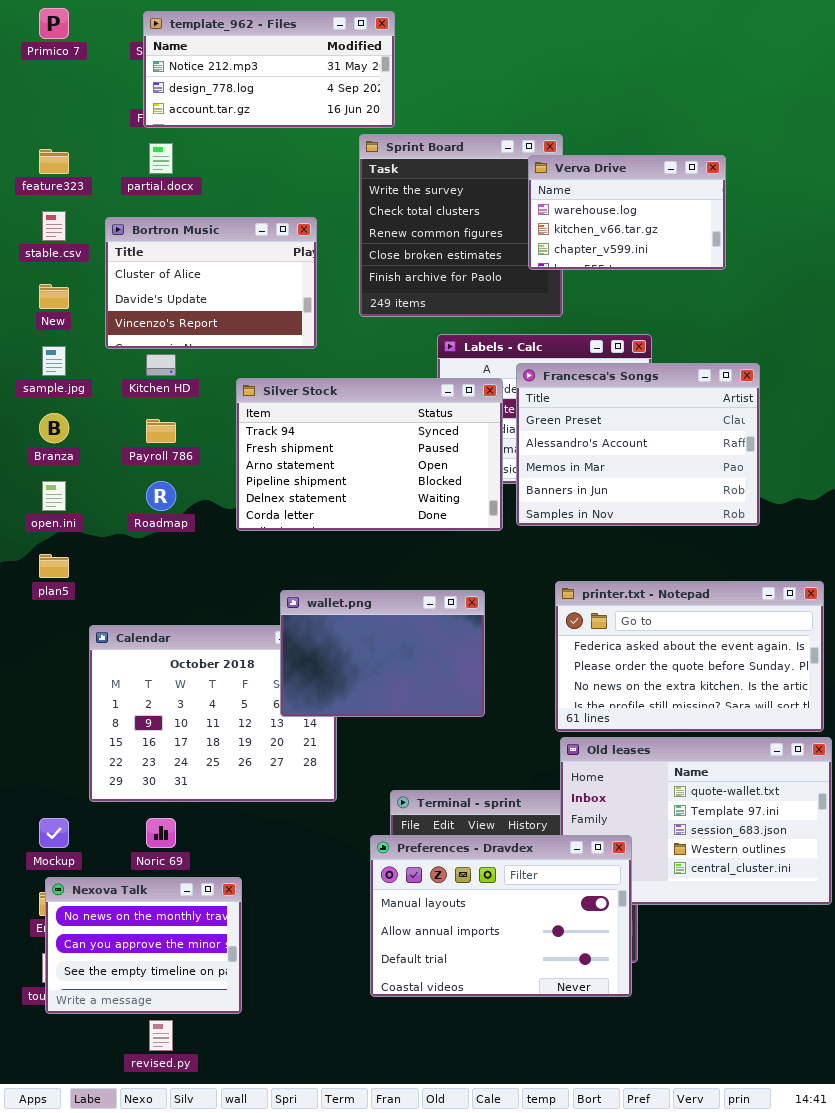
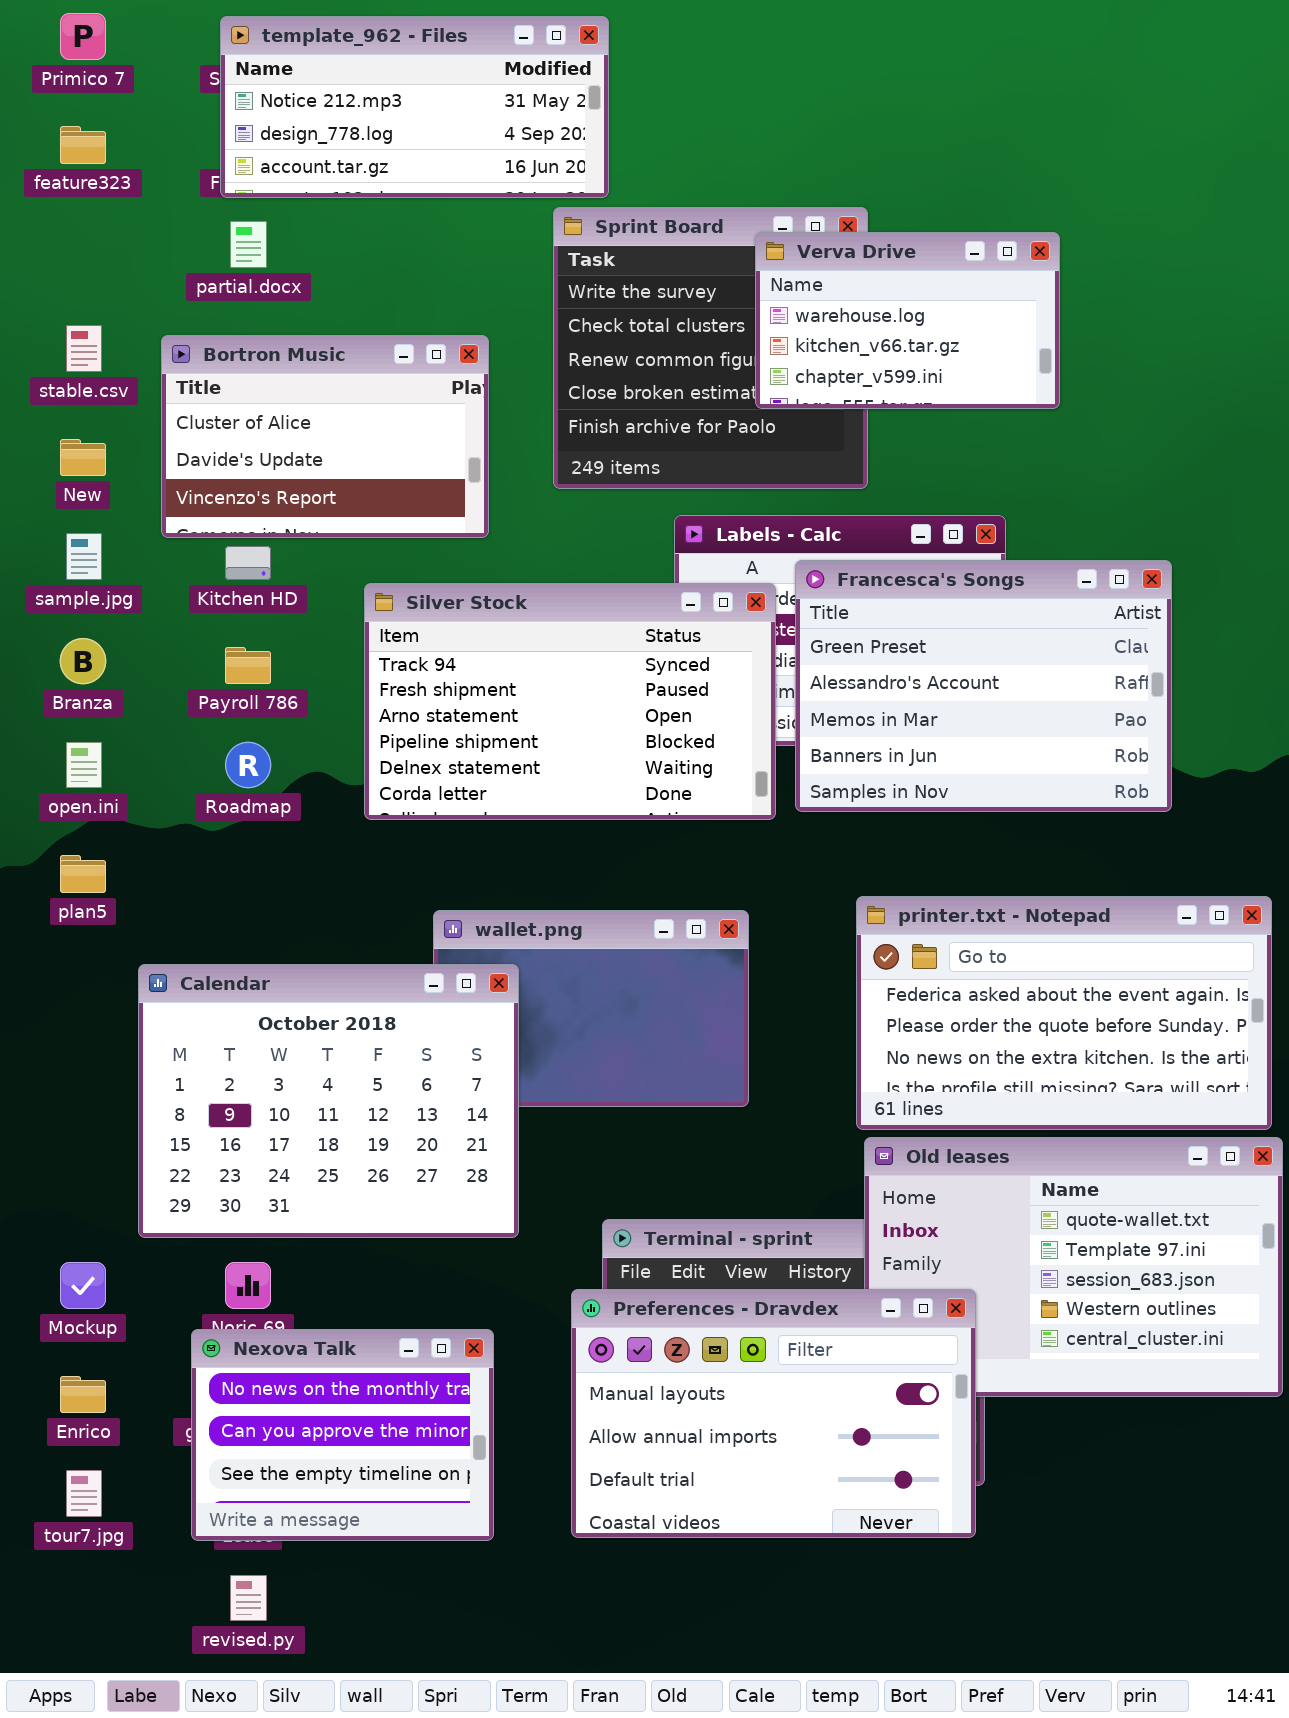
feature323: [39,149,69,174] -> [60,126,106,164], moved
Verva Drive: [528,155,726,270] -> [755,232,1060,409], moved
Calendar: [89,625,337,802] -> [138,964,519,1238], raised
Nexova Talk: [45,877,242,1014] -> [191,1329,494,1541], moved

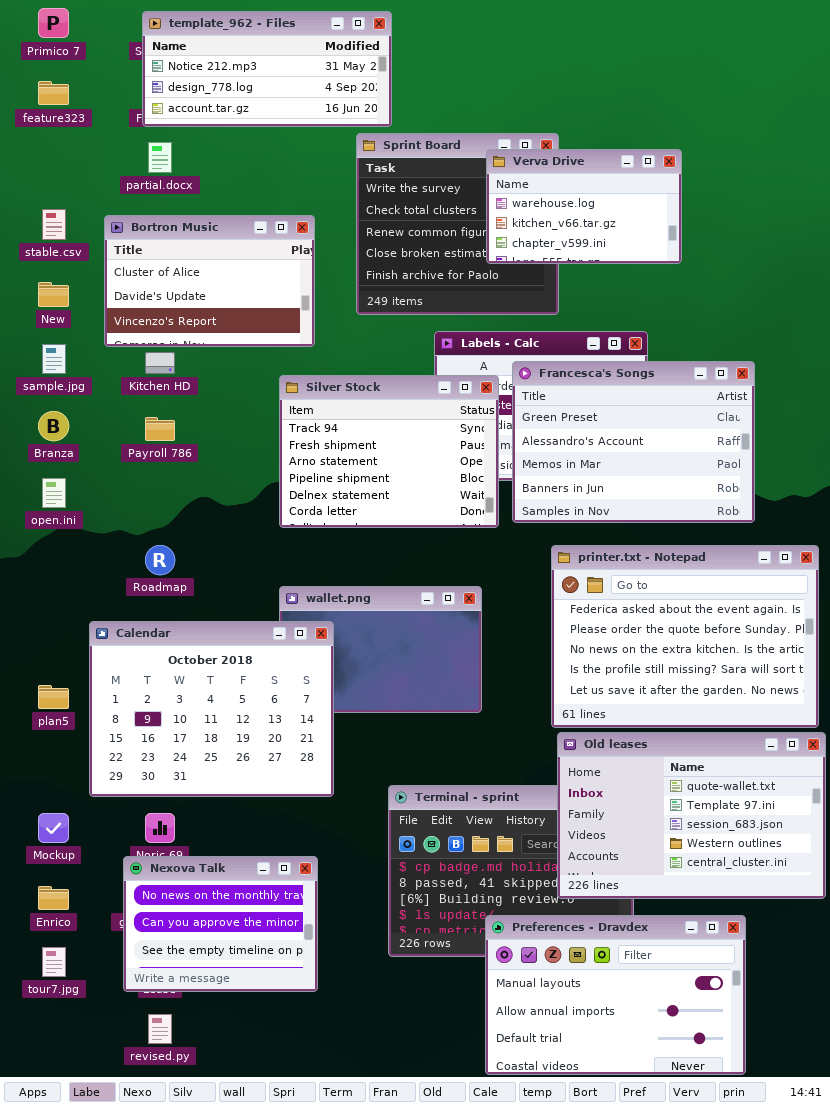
Silver Stock: [364,583,776,820] -> [279,375,499,528], resized
Roadmap: [225,742,271,788] -> [145,545,175,575], moved
plan5: [60,855,106,893] -> [38,685,69,709], moved
printer.txt - Notepad: [856,896,1272,1130] -> [551,545,819,728], resized
Preferences - Dravdex: [571,1289,976,1538] -> [485,915,746,1075], moved

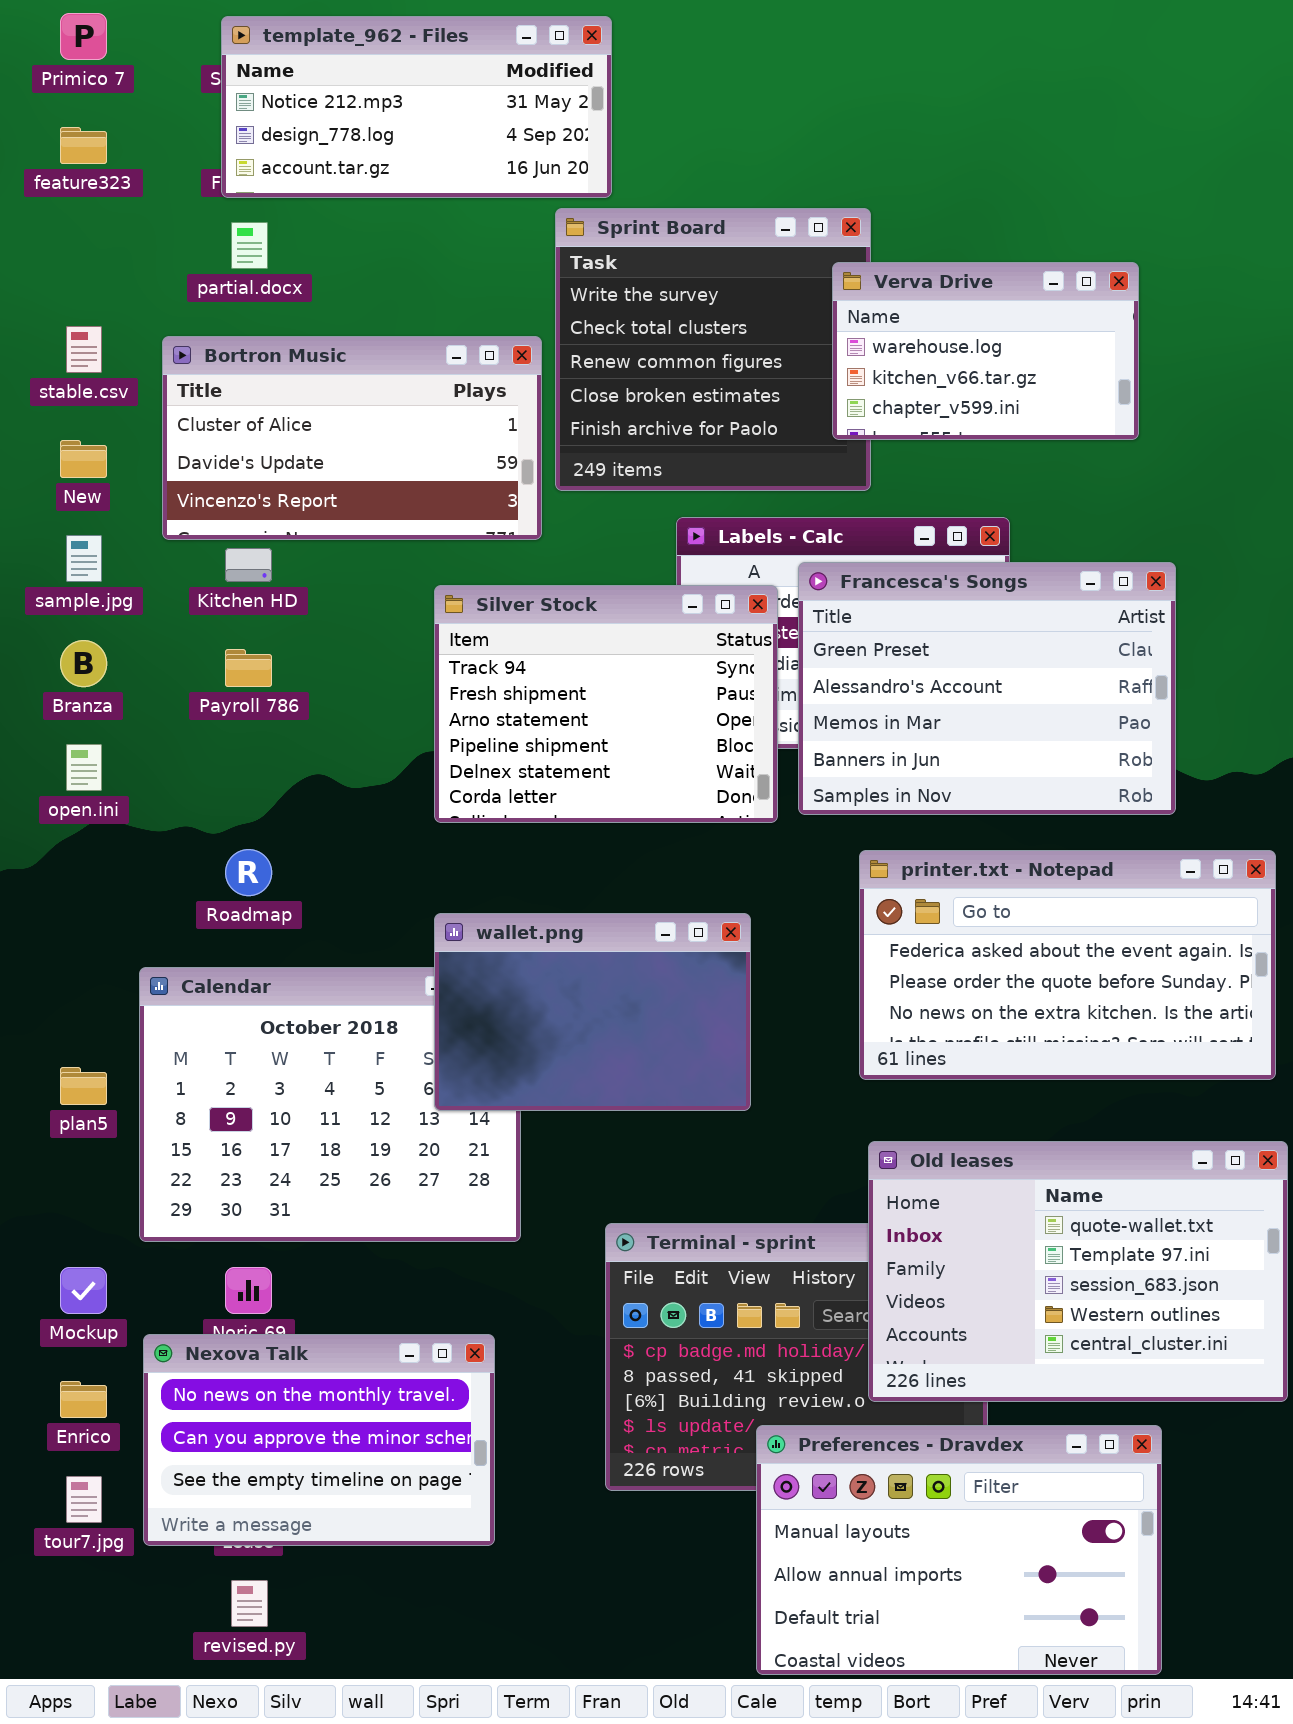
Verva Drive: [486,149,682,264] -> [832,262,1139,440], moved
Bortron Music: [104,215,315,347] -> [162,336,542,540], resized
printer.txt - Notepad: [551,545,819,728] -> [859,850,1276,1080], resized
wallet.png: [279,586,482,713] -> [434,913,751,1111], raised
Nexova Talk: [123,856,318,992] -> [143,1334,495,1546], resized

